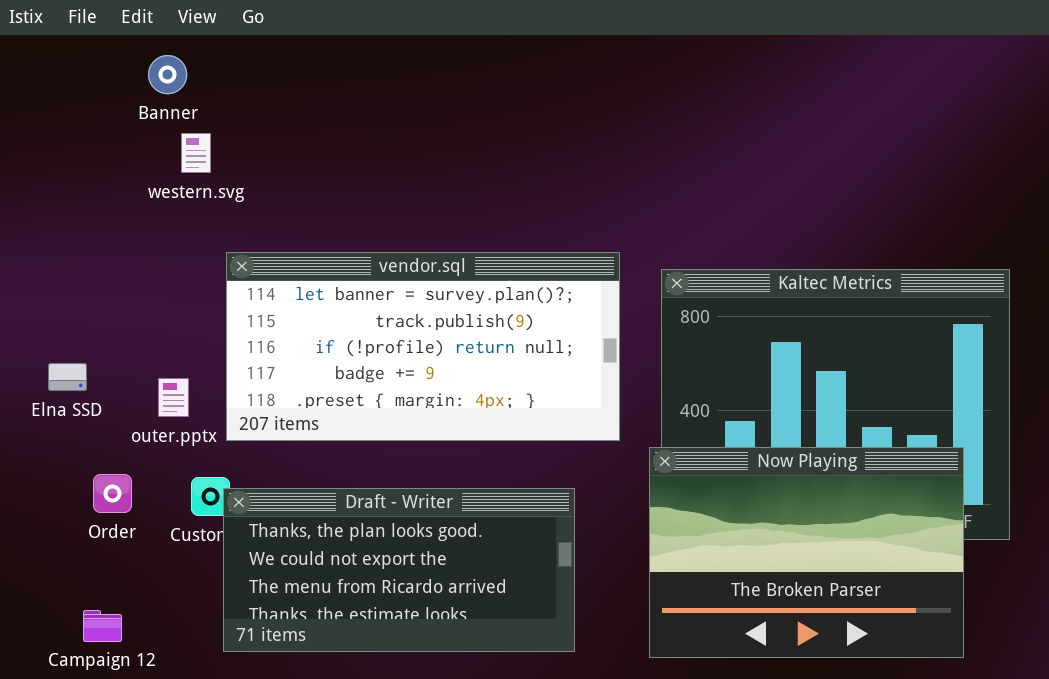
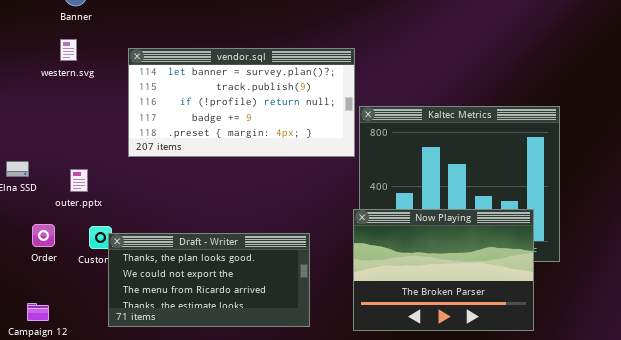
western.svg: [181,133,211,173] -> [60,39,77,61], moved
vendor.sql: [226,252,620,441] -> [128,48,355,157], moved

